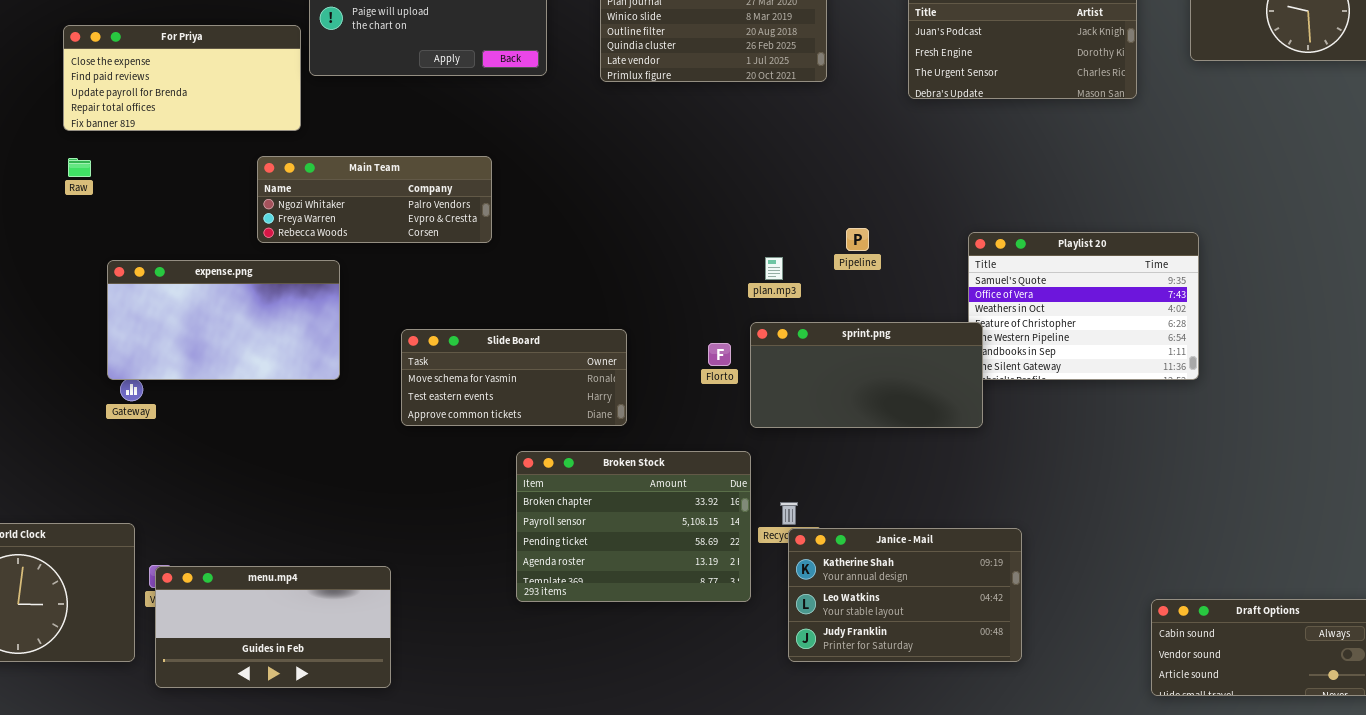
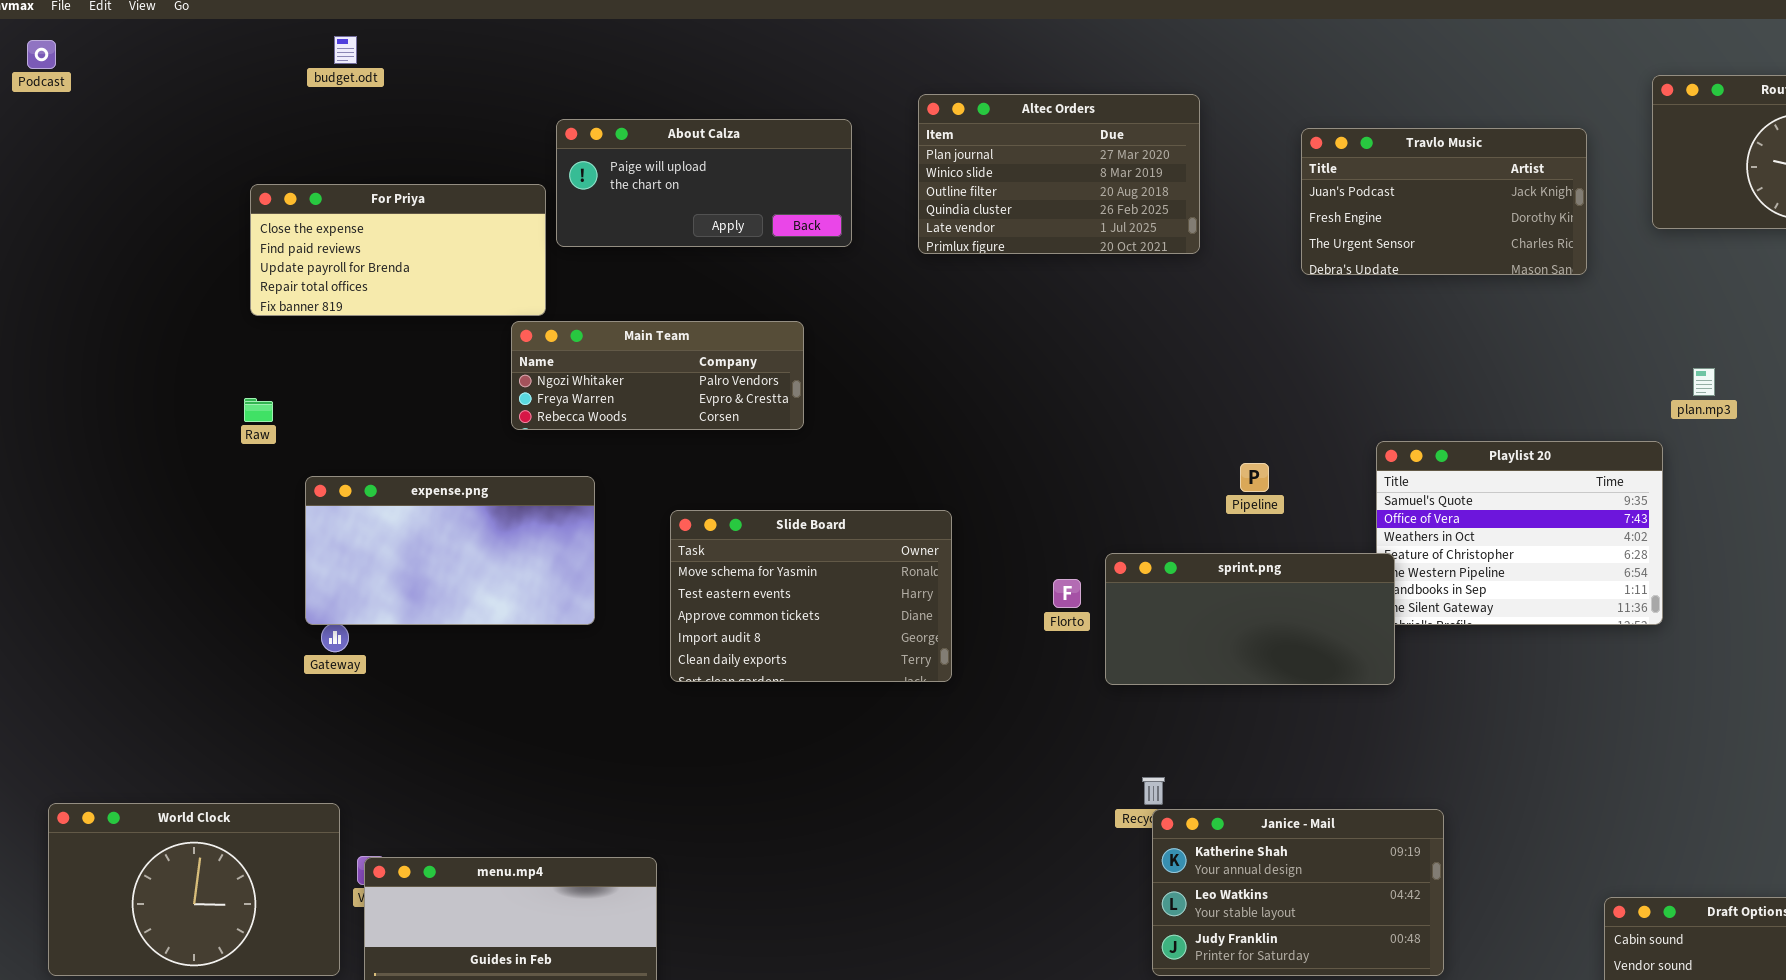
Main Team: [257,156,492,243] -> [511,321,804,430], moved
Raw: [68,158,91,177] -> [244,398,273,422], moved
Pipeline: [846,228,869,251] -> [1240,463,1269,492], moved
plan.mp3: [765,257,783,280] -> [1693,368,1715,396], moved
Slide Board: [401,329,627,426] -> [670,510,952,682], resized
Broken Stock: [516,451,751,602] -> none, closed

